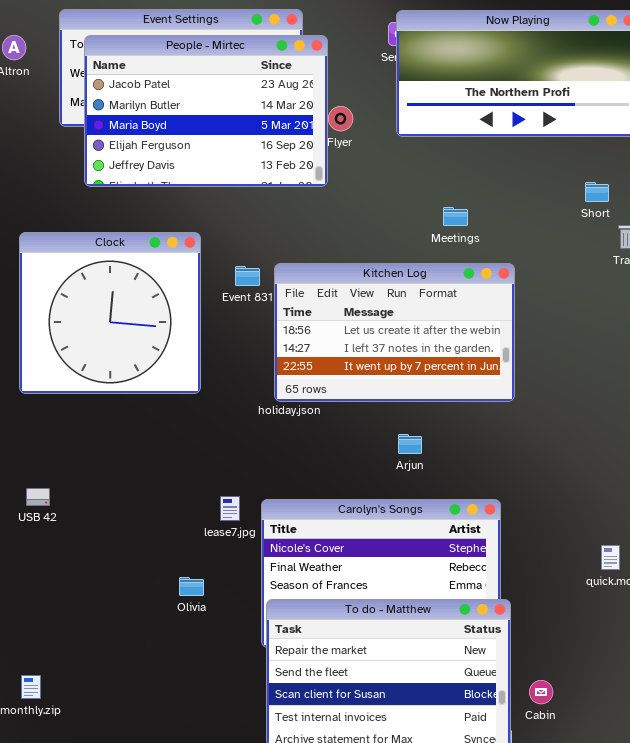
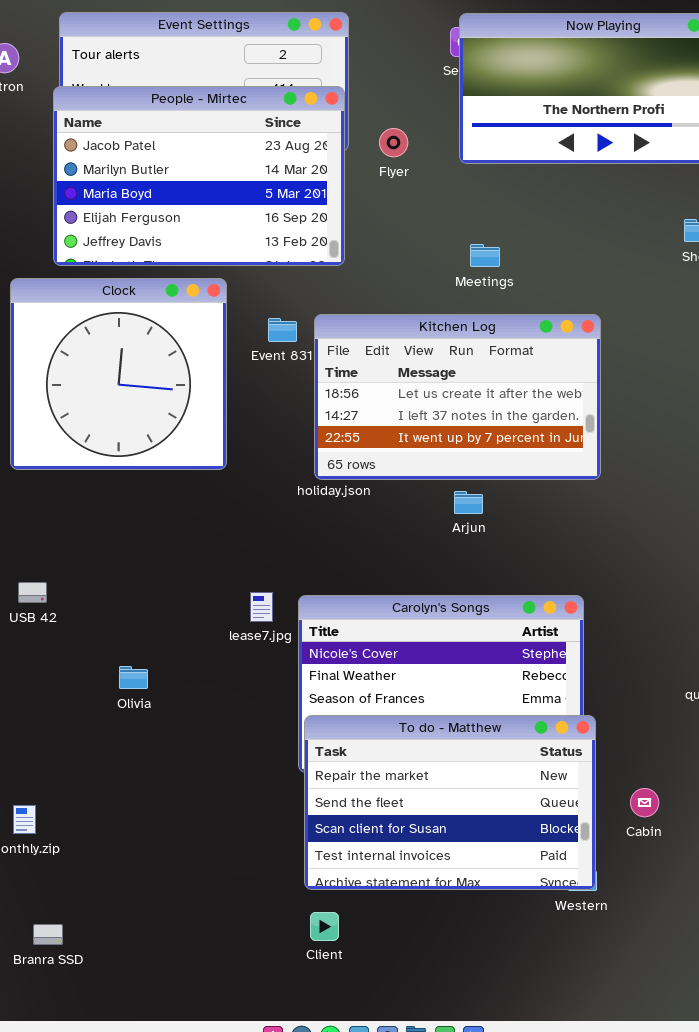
People - Mirtec: [84,35,328,187] -> [53,86,345,266], moved
Meetings: [443,207,468,226] -> [470,244,500,267], moved
Arjun: [398,434,422,454] -> [454,491,483,514], moved
Olivia: [179,577,204,596] -> [119,666,148,689], moved
Cabin: [529,680,553,704] -> [630,788,659,817], moved

